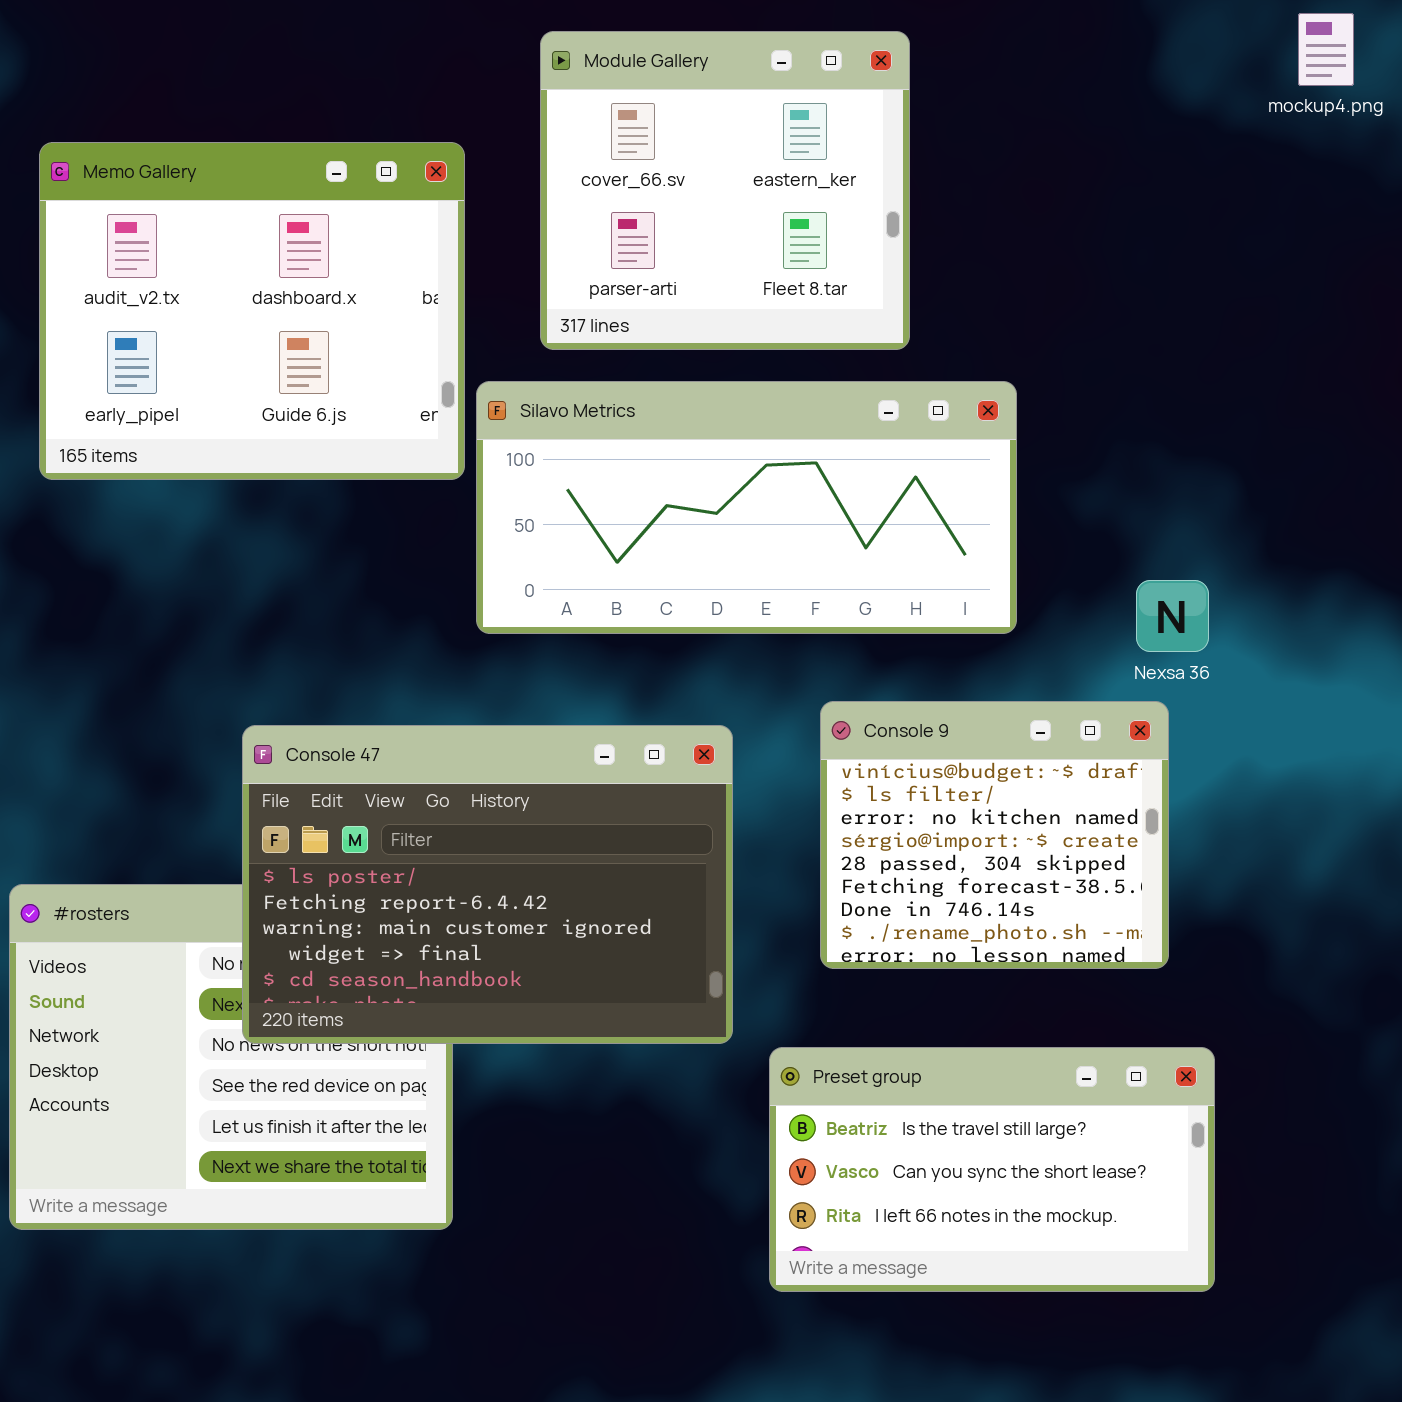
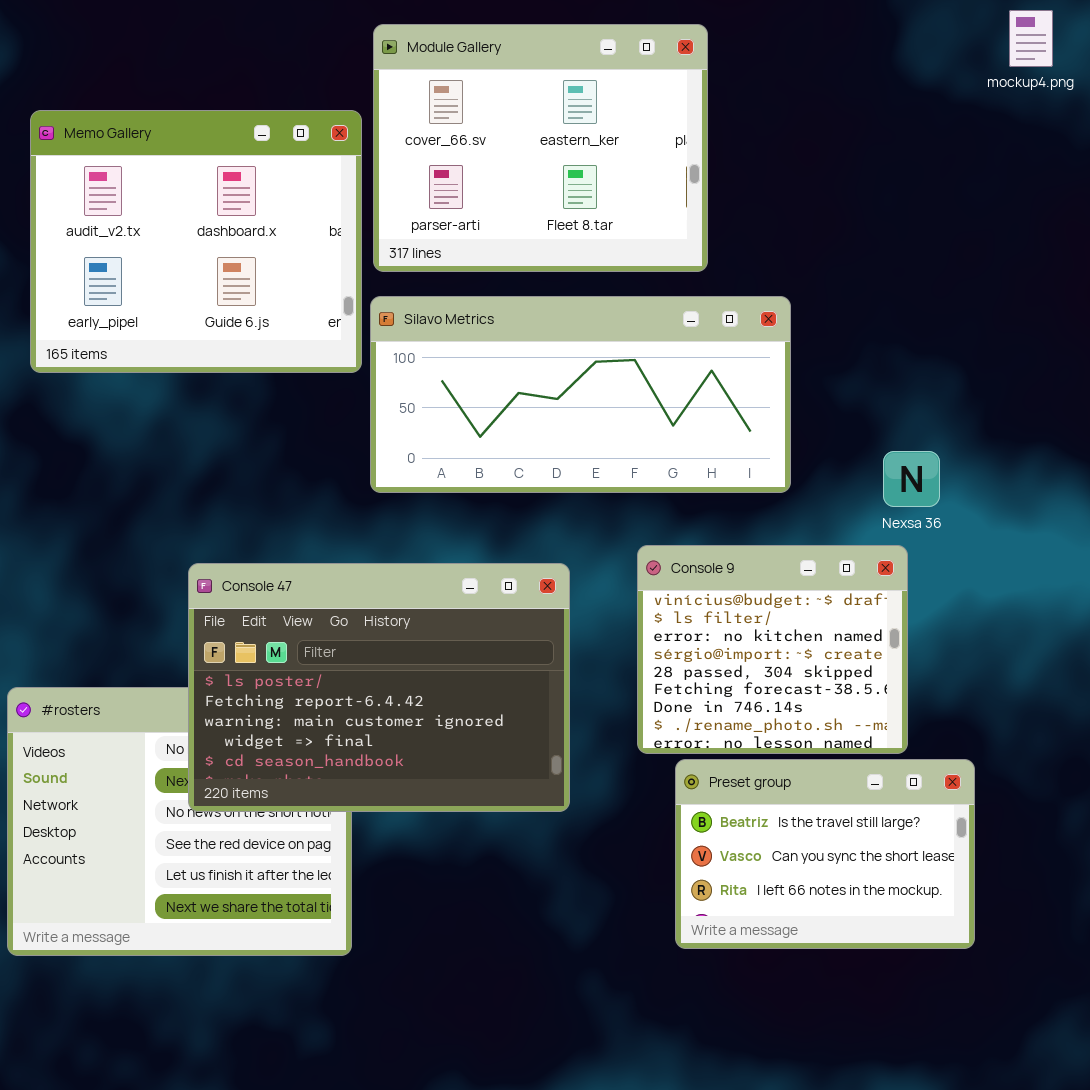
Module Gallery: [540,31,910,350] -> [373,24,708,272], resized
Preset group: [769,1047,1215,1292] -> [675,759,975,949], moved, resized

